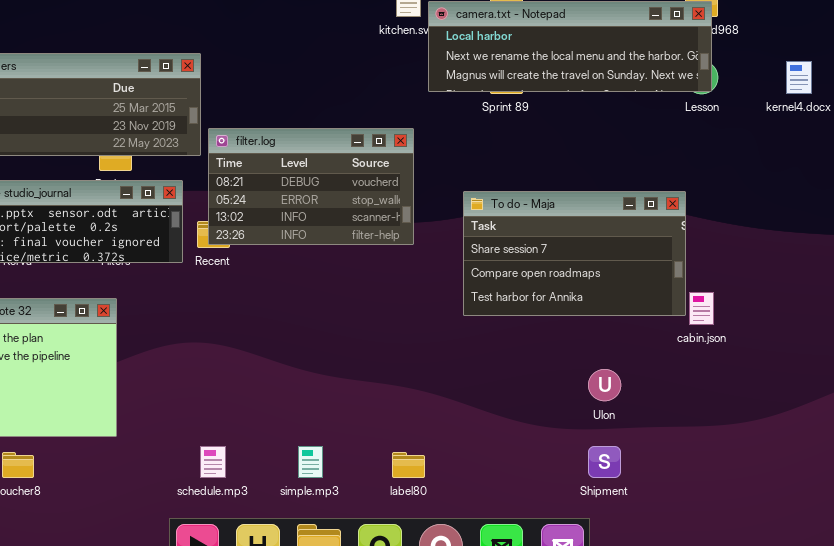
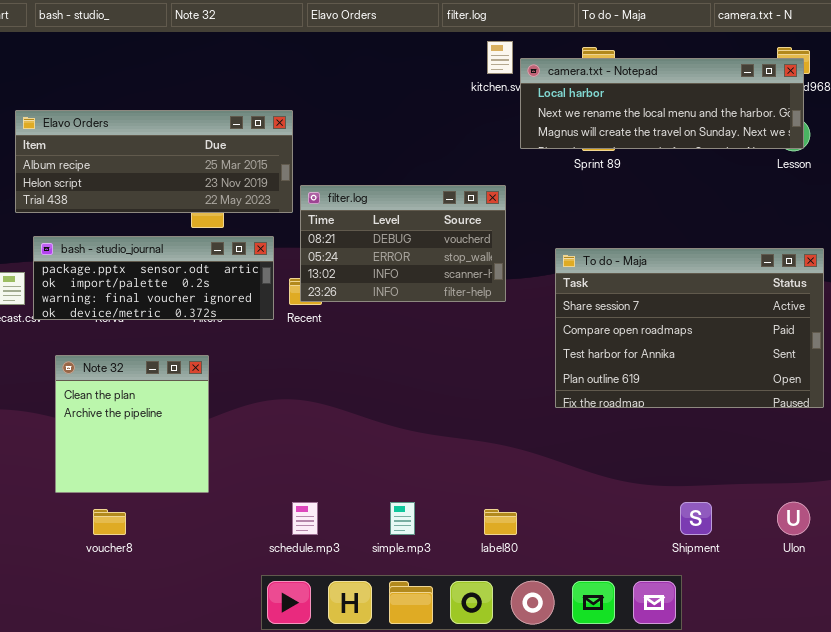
To do - Maja: [463,191,686,316] -> [555,248,824,408], resized
Ulon: [588,369,621,401] -> [777,502,810,535], moved

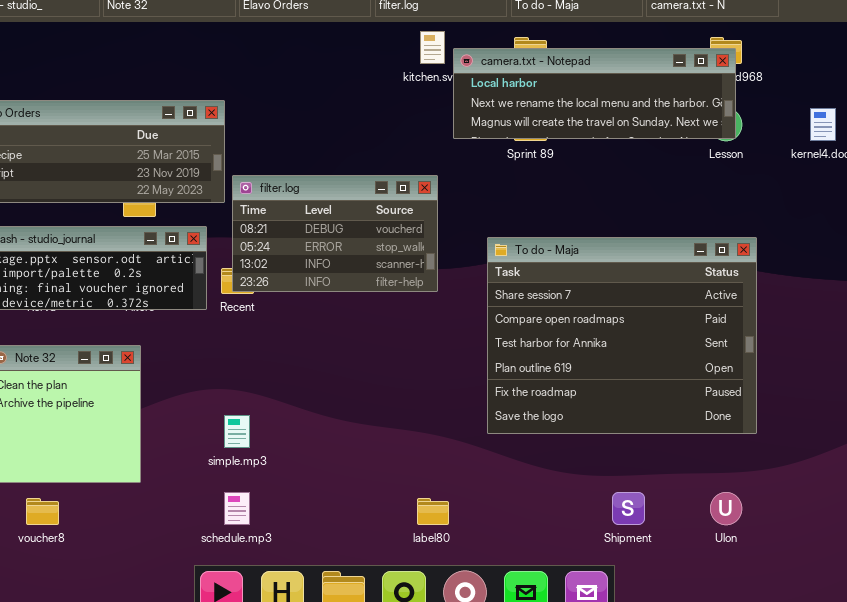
To do - Maja: [555,248,824,408] -> [487,237,757,434], resized
simple.mp3: [390,502,415,535] -> [224,415,250,448], moved

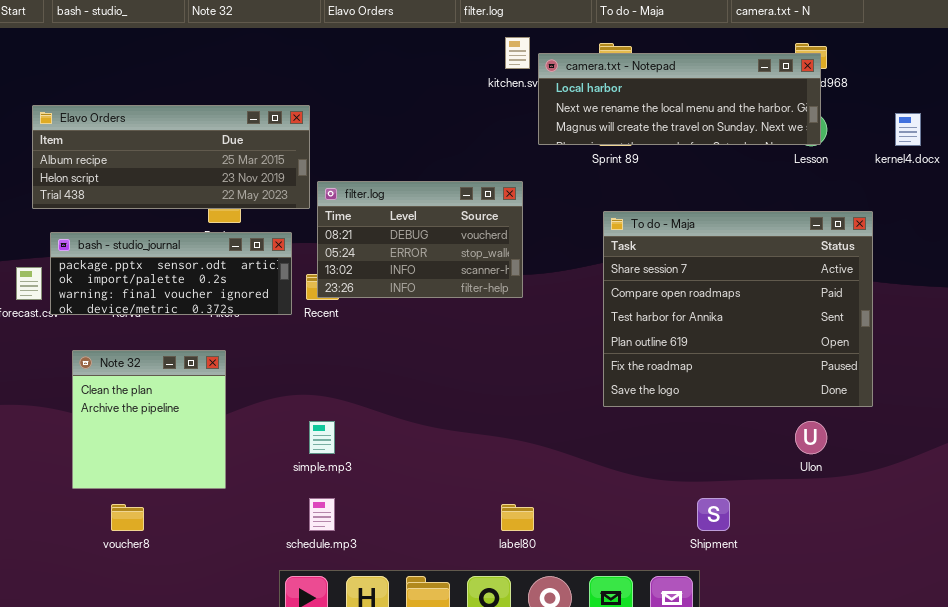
To do - Maja: [487,237,757,434] -> [603,211,873,407], moved
Ulon: [710,492,742,525] -> [795,421,827,454], moved

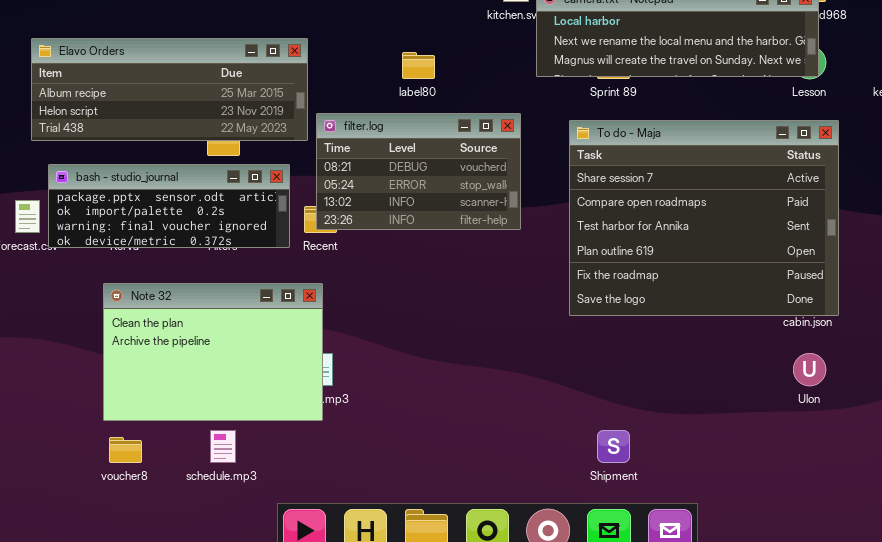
To do - Maja: [603,211,873,407] -> [569,120,839,316], moved
Note 32: [72,350,226,489] -> [103,283,323,421], moved, resized
schedule.mp3: [309,498,335,531] -> [210,430,236,463], moved
Shipment: [697,498,730,531] -> [597,430,630,463], moved
label80: [501,504,534,531] -> [402,52,435,79], moved

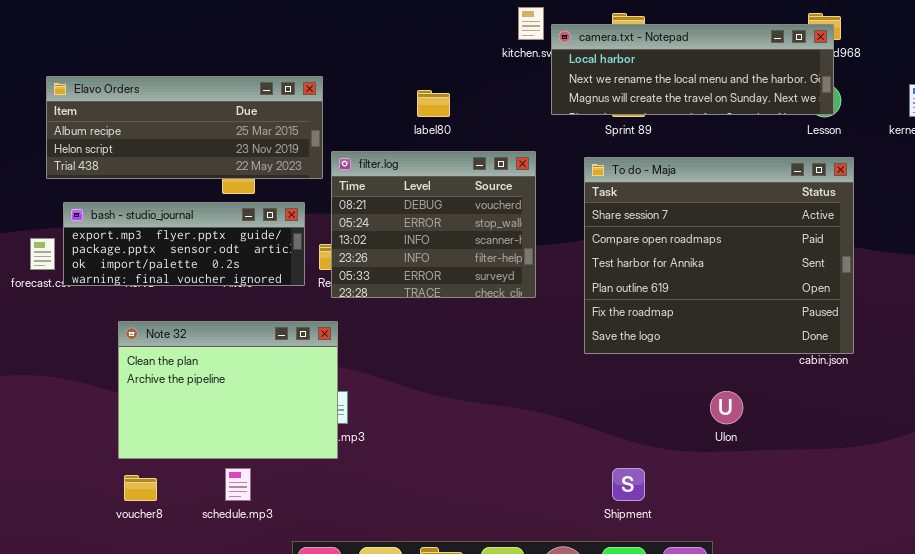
filter.log: [316,113,521,230] -> [331,151,536,298], resized
bash - studio_journal: [48,164,290,248] -> [63,202,305,286], scrolled up 1 row
Ulon: [793,353,826,386] -> [710,391,743,424], moved

